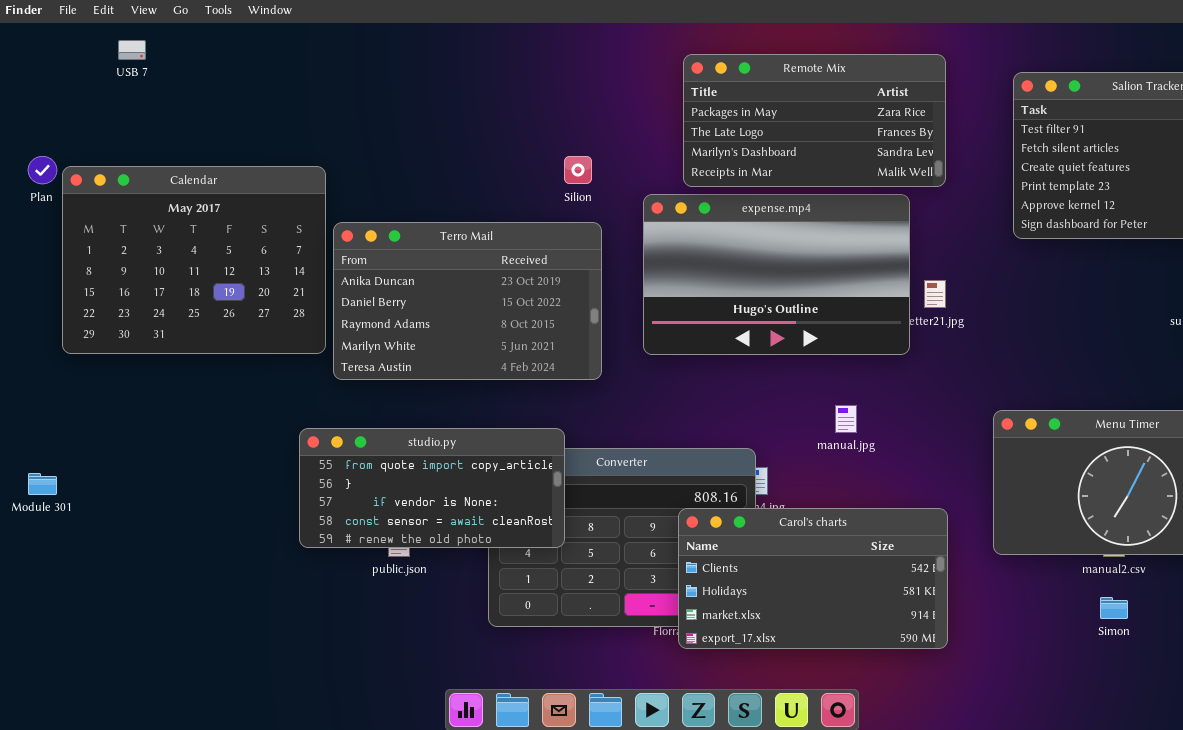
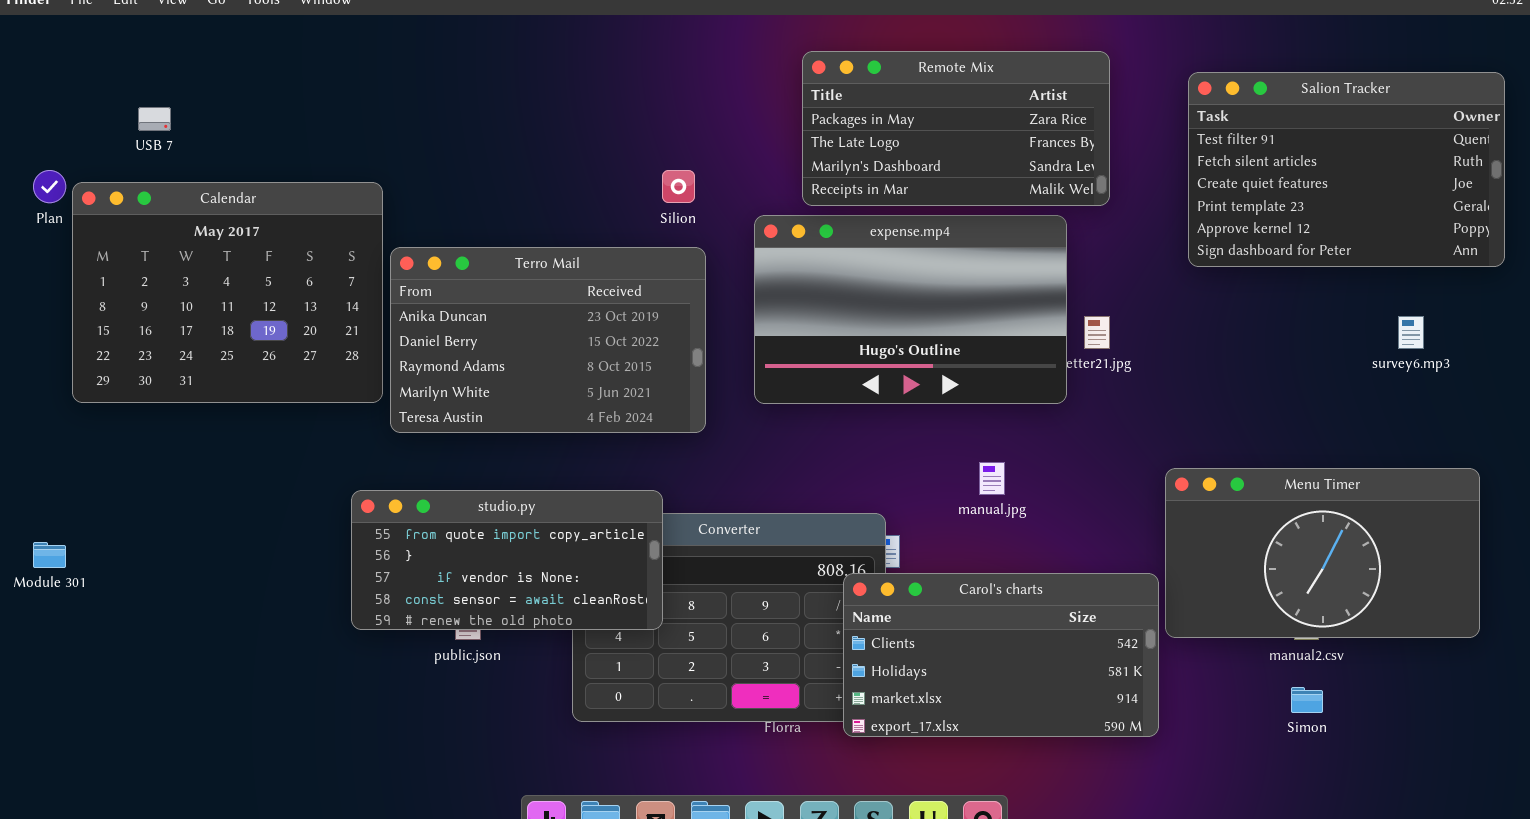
USB 7: [118,40,146,60] -> [138,107,171,131], moved
Carol's charts: [678,508,948,649] -> [843,573,1159,737], moved

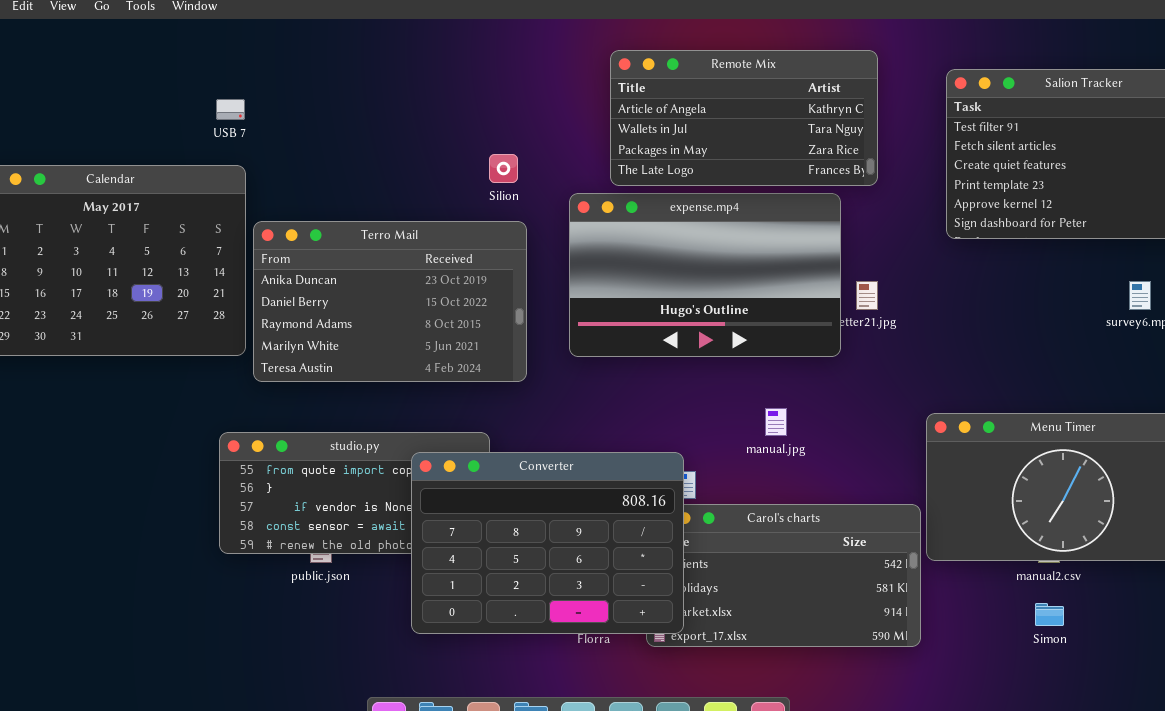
Remote Mix: [802,51,1110,206] -> [610,50,878,186], scrolled up 2 rows
USB 7: [138,107,171,131] -> [216,99,245,120], moved
Converter: [572,513,886,722] -> [411,452,684,634], raised

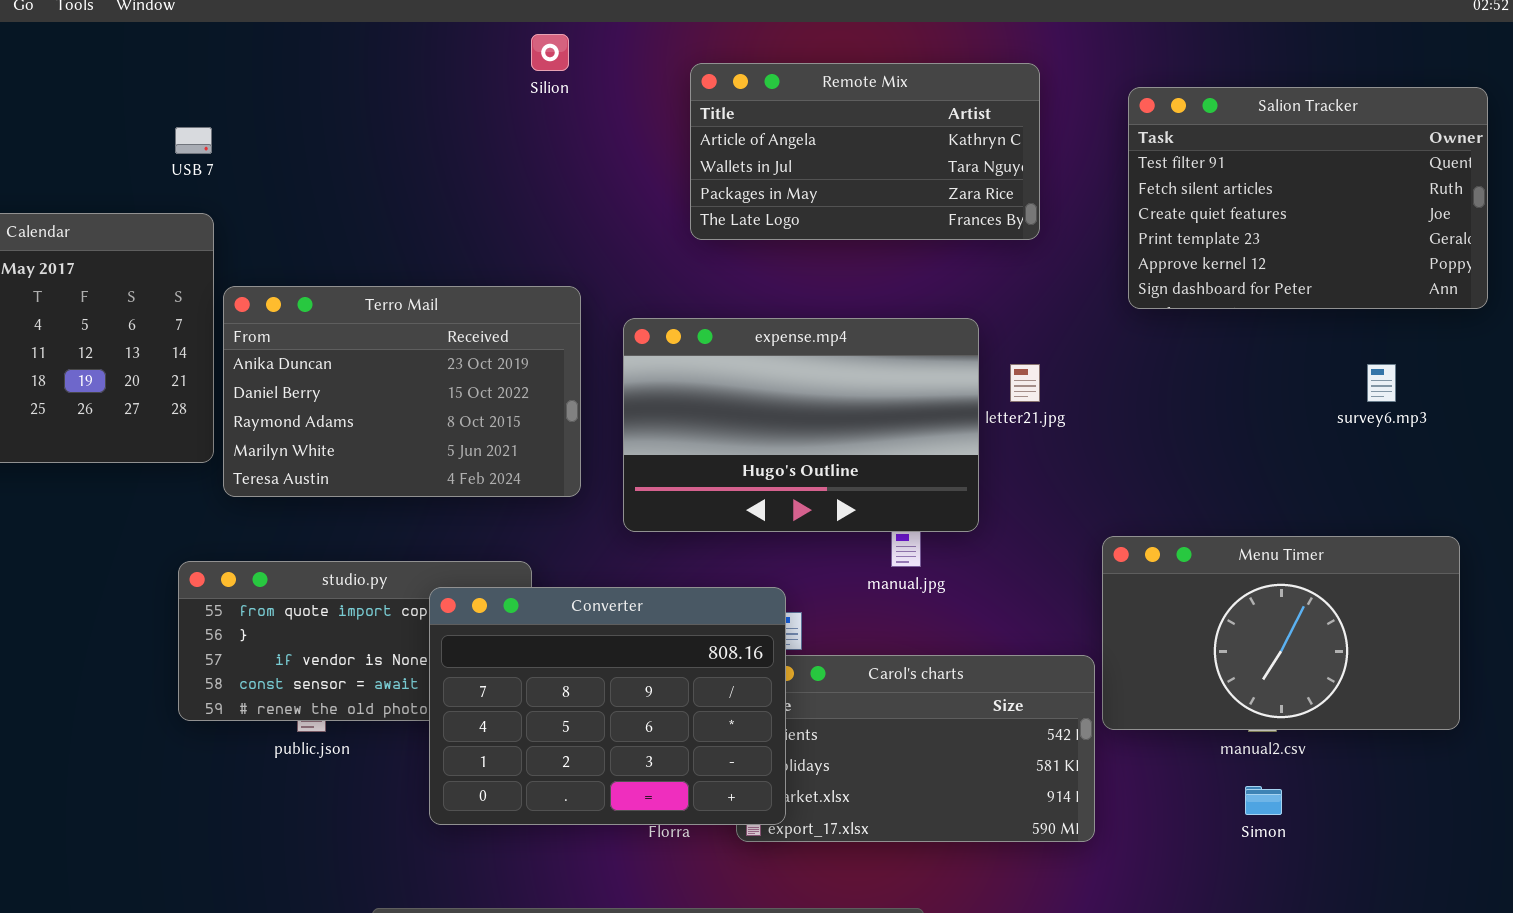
Silion: [489,154,518,183] -> [531,34,569,71], moved
expense.mp4: [569,193,841,357] -> [623,318,979,532], moved

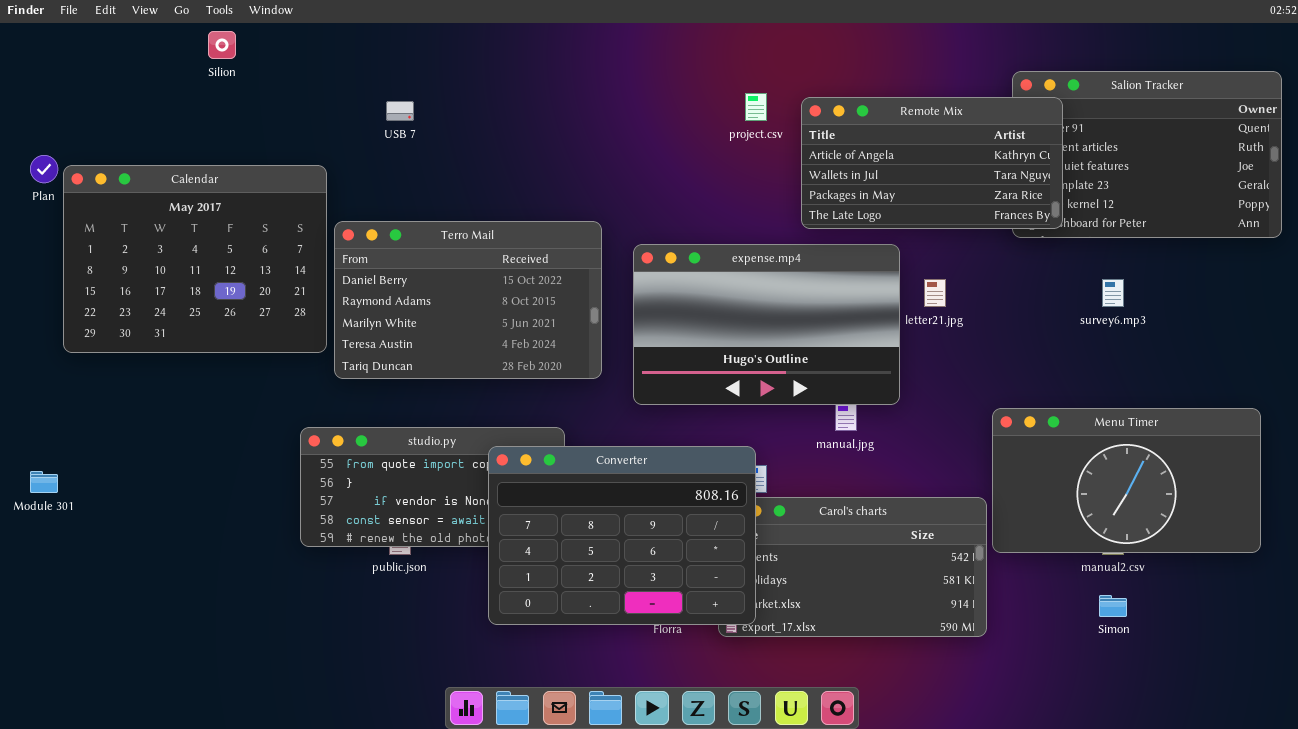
Silion: [531,34,569,71] -> [208,31,236,59], moved
Remote Mix: [690,63,1040,240] -> [801,97,1063,229], moved
USB 7: [175,127,212,154] -> [386,101,414,121], moved
Terro Mail: [223,286,581,497] -> [334,221,602,379], scrolled down 1 row
survey6.mp3: [1367,364,1396,402] -> [1102,279,1124,307], moved

